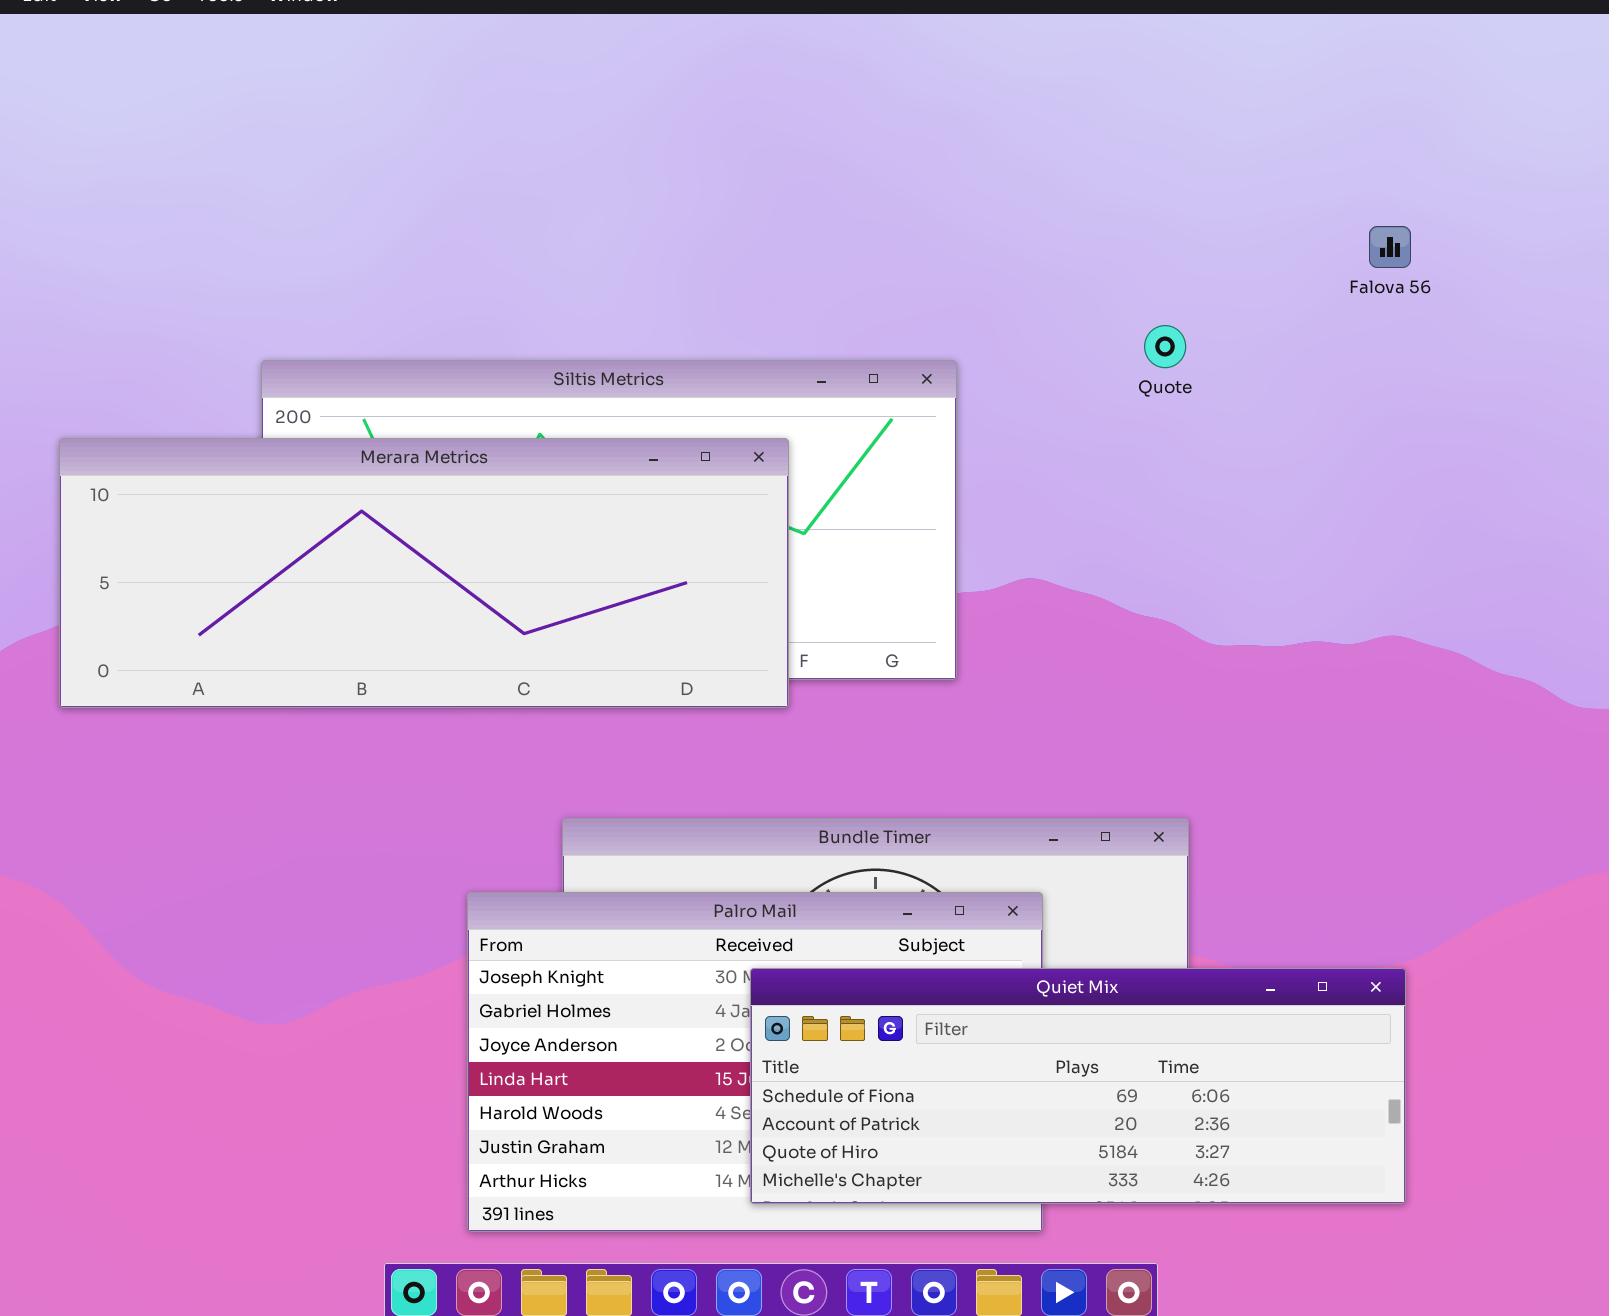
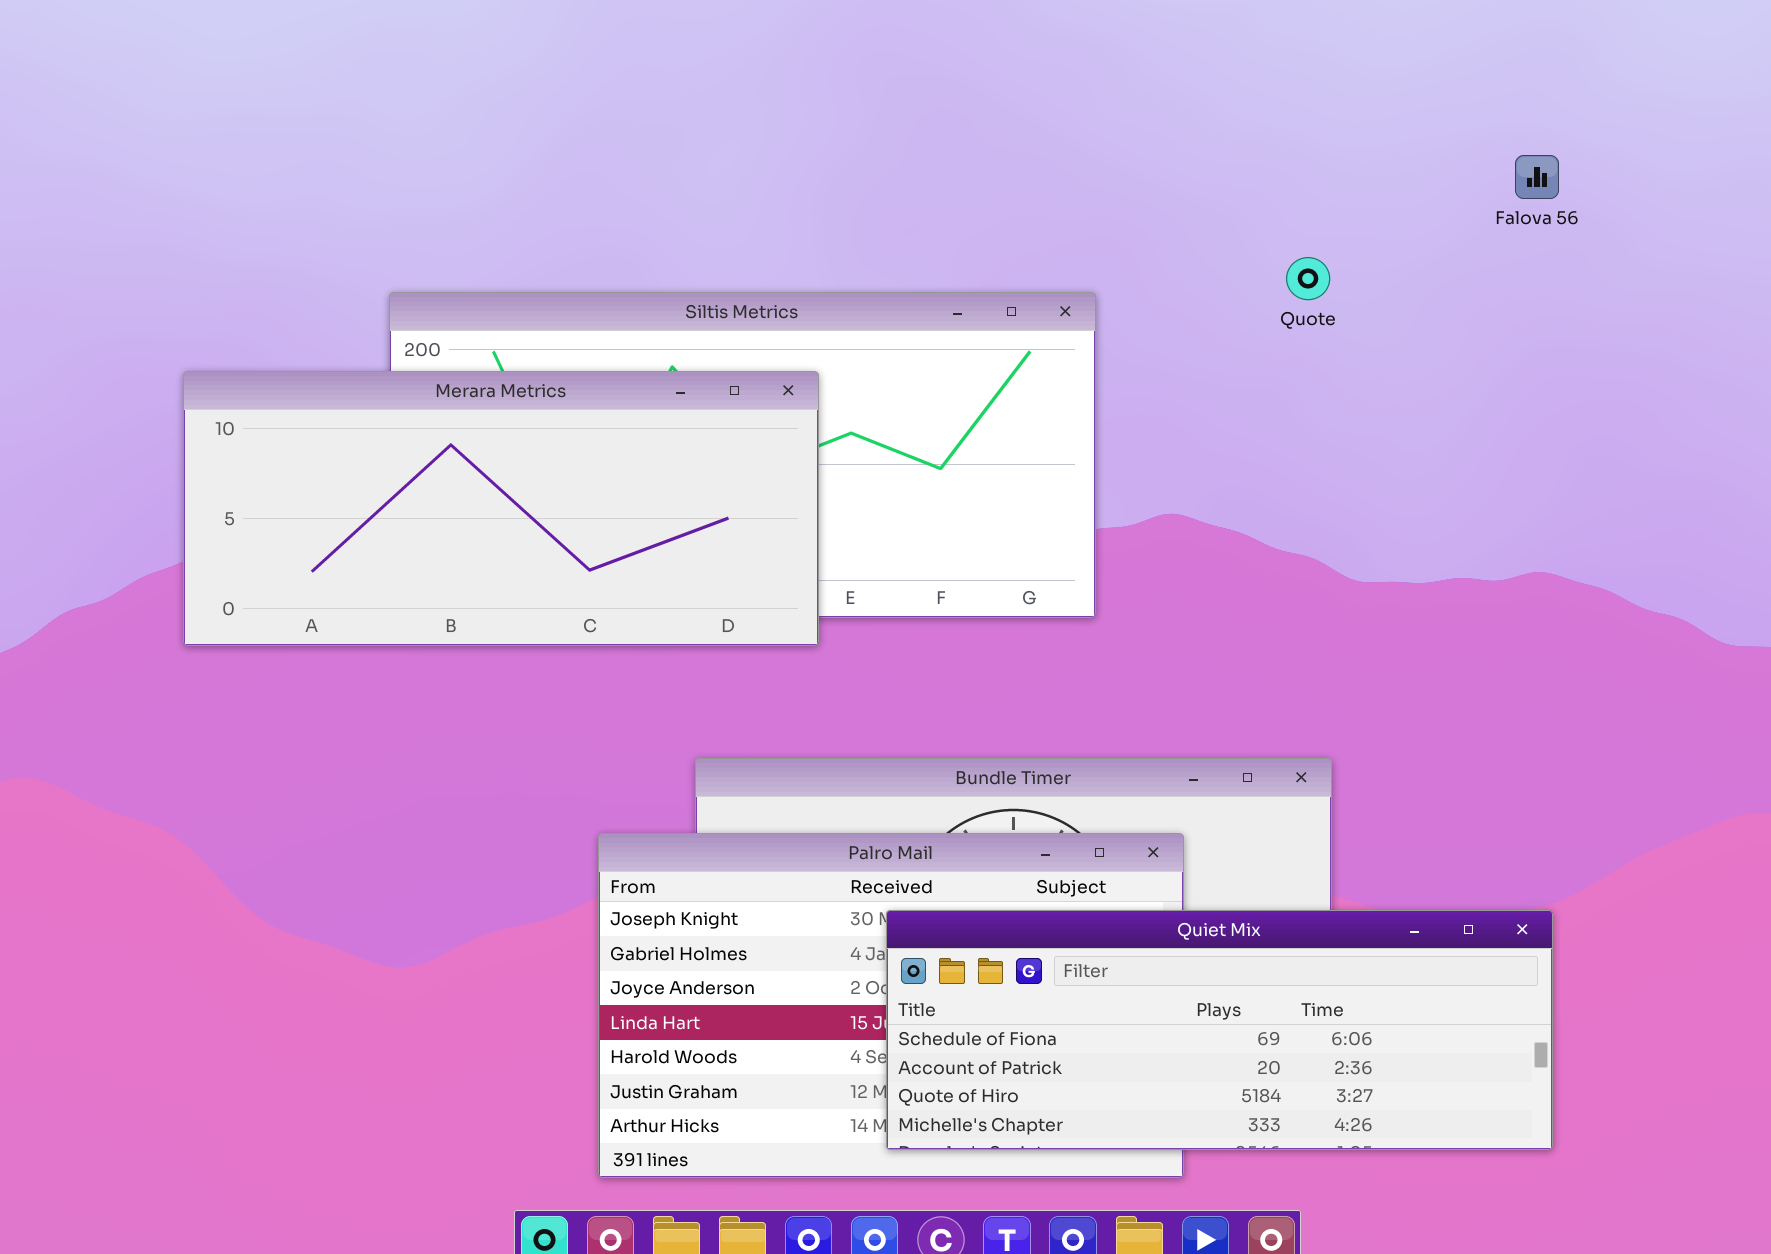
Merara Metrics: [59,438,789,708] -> [183,371,819,646], resized

